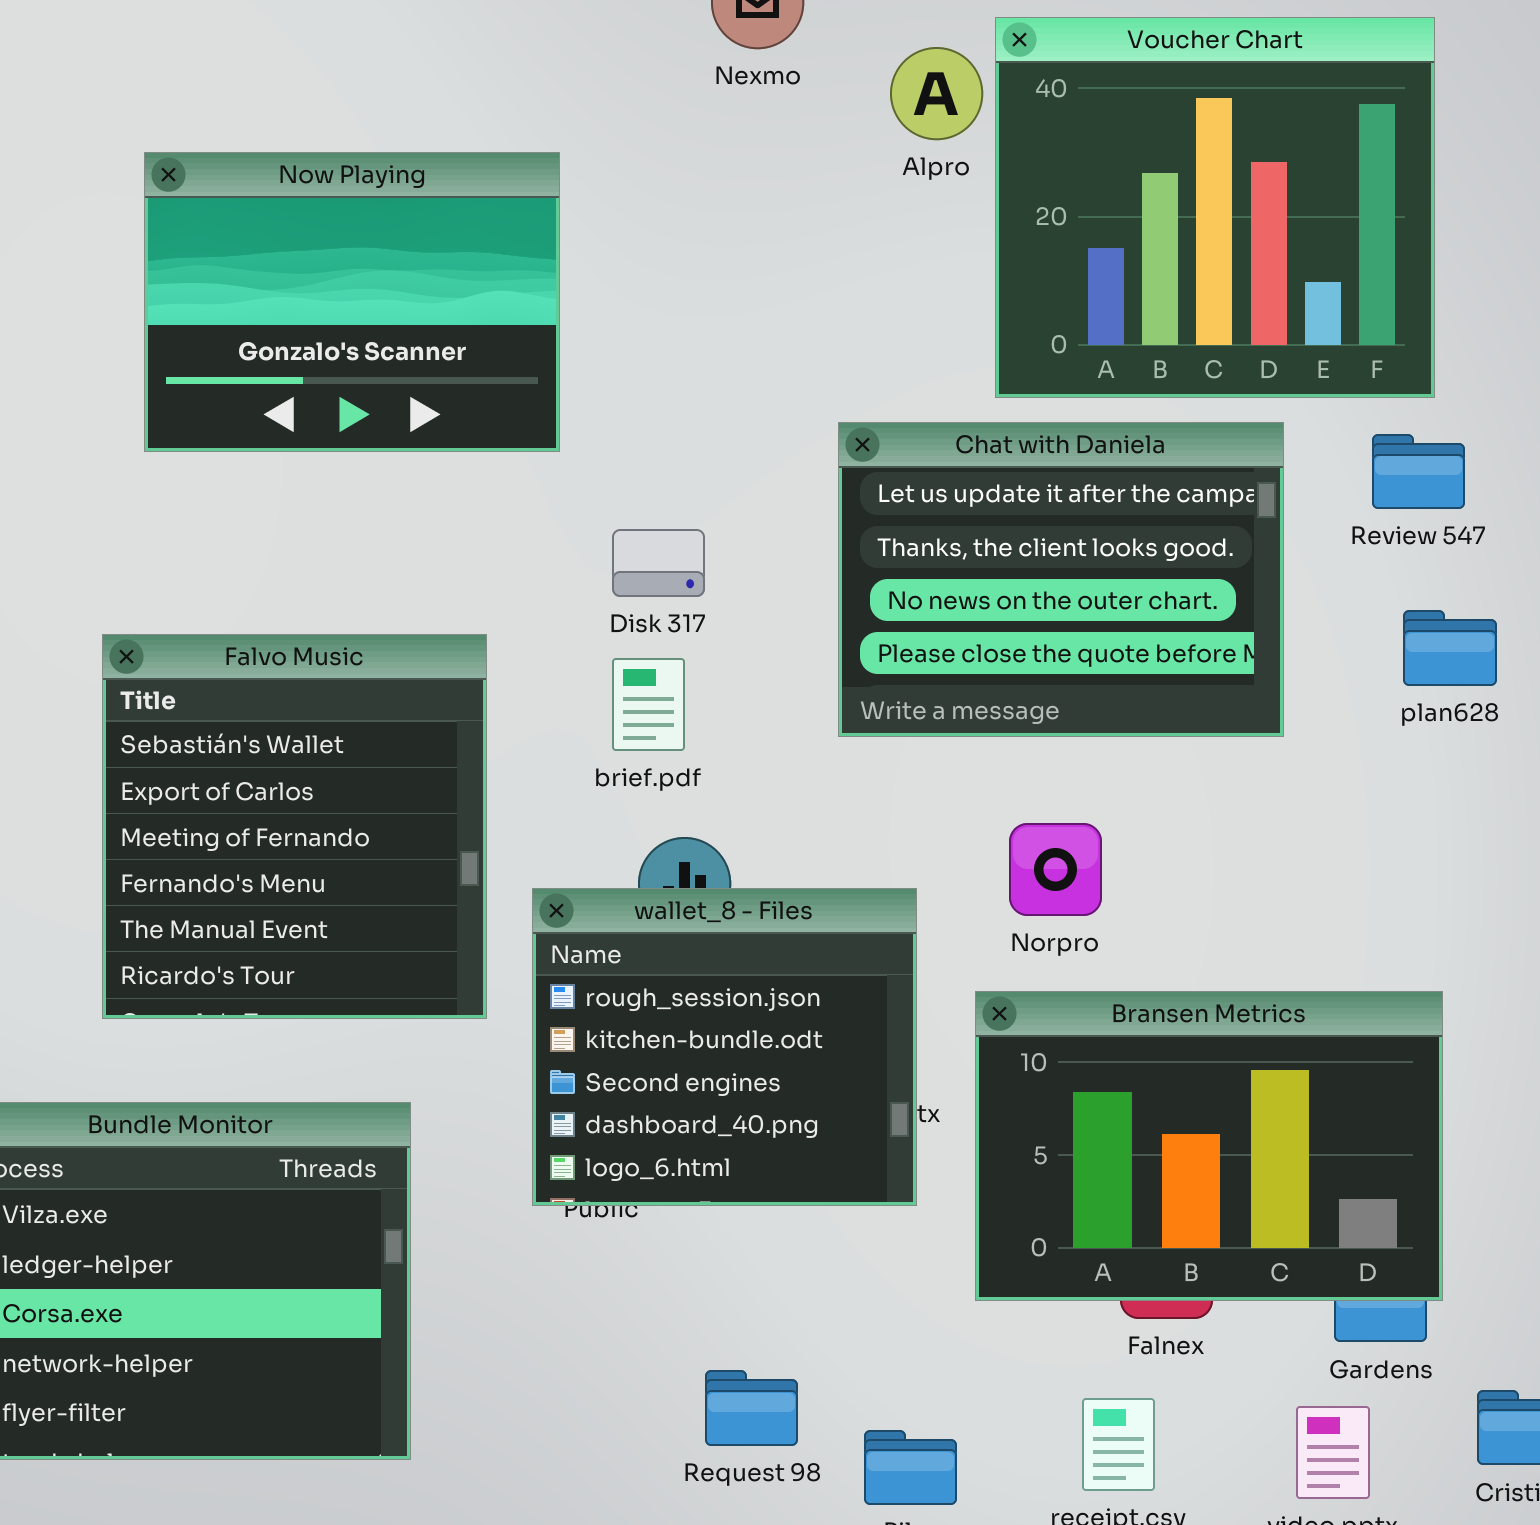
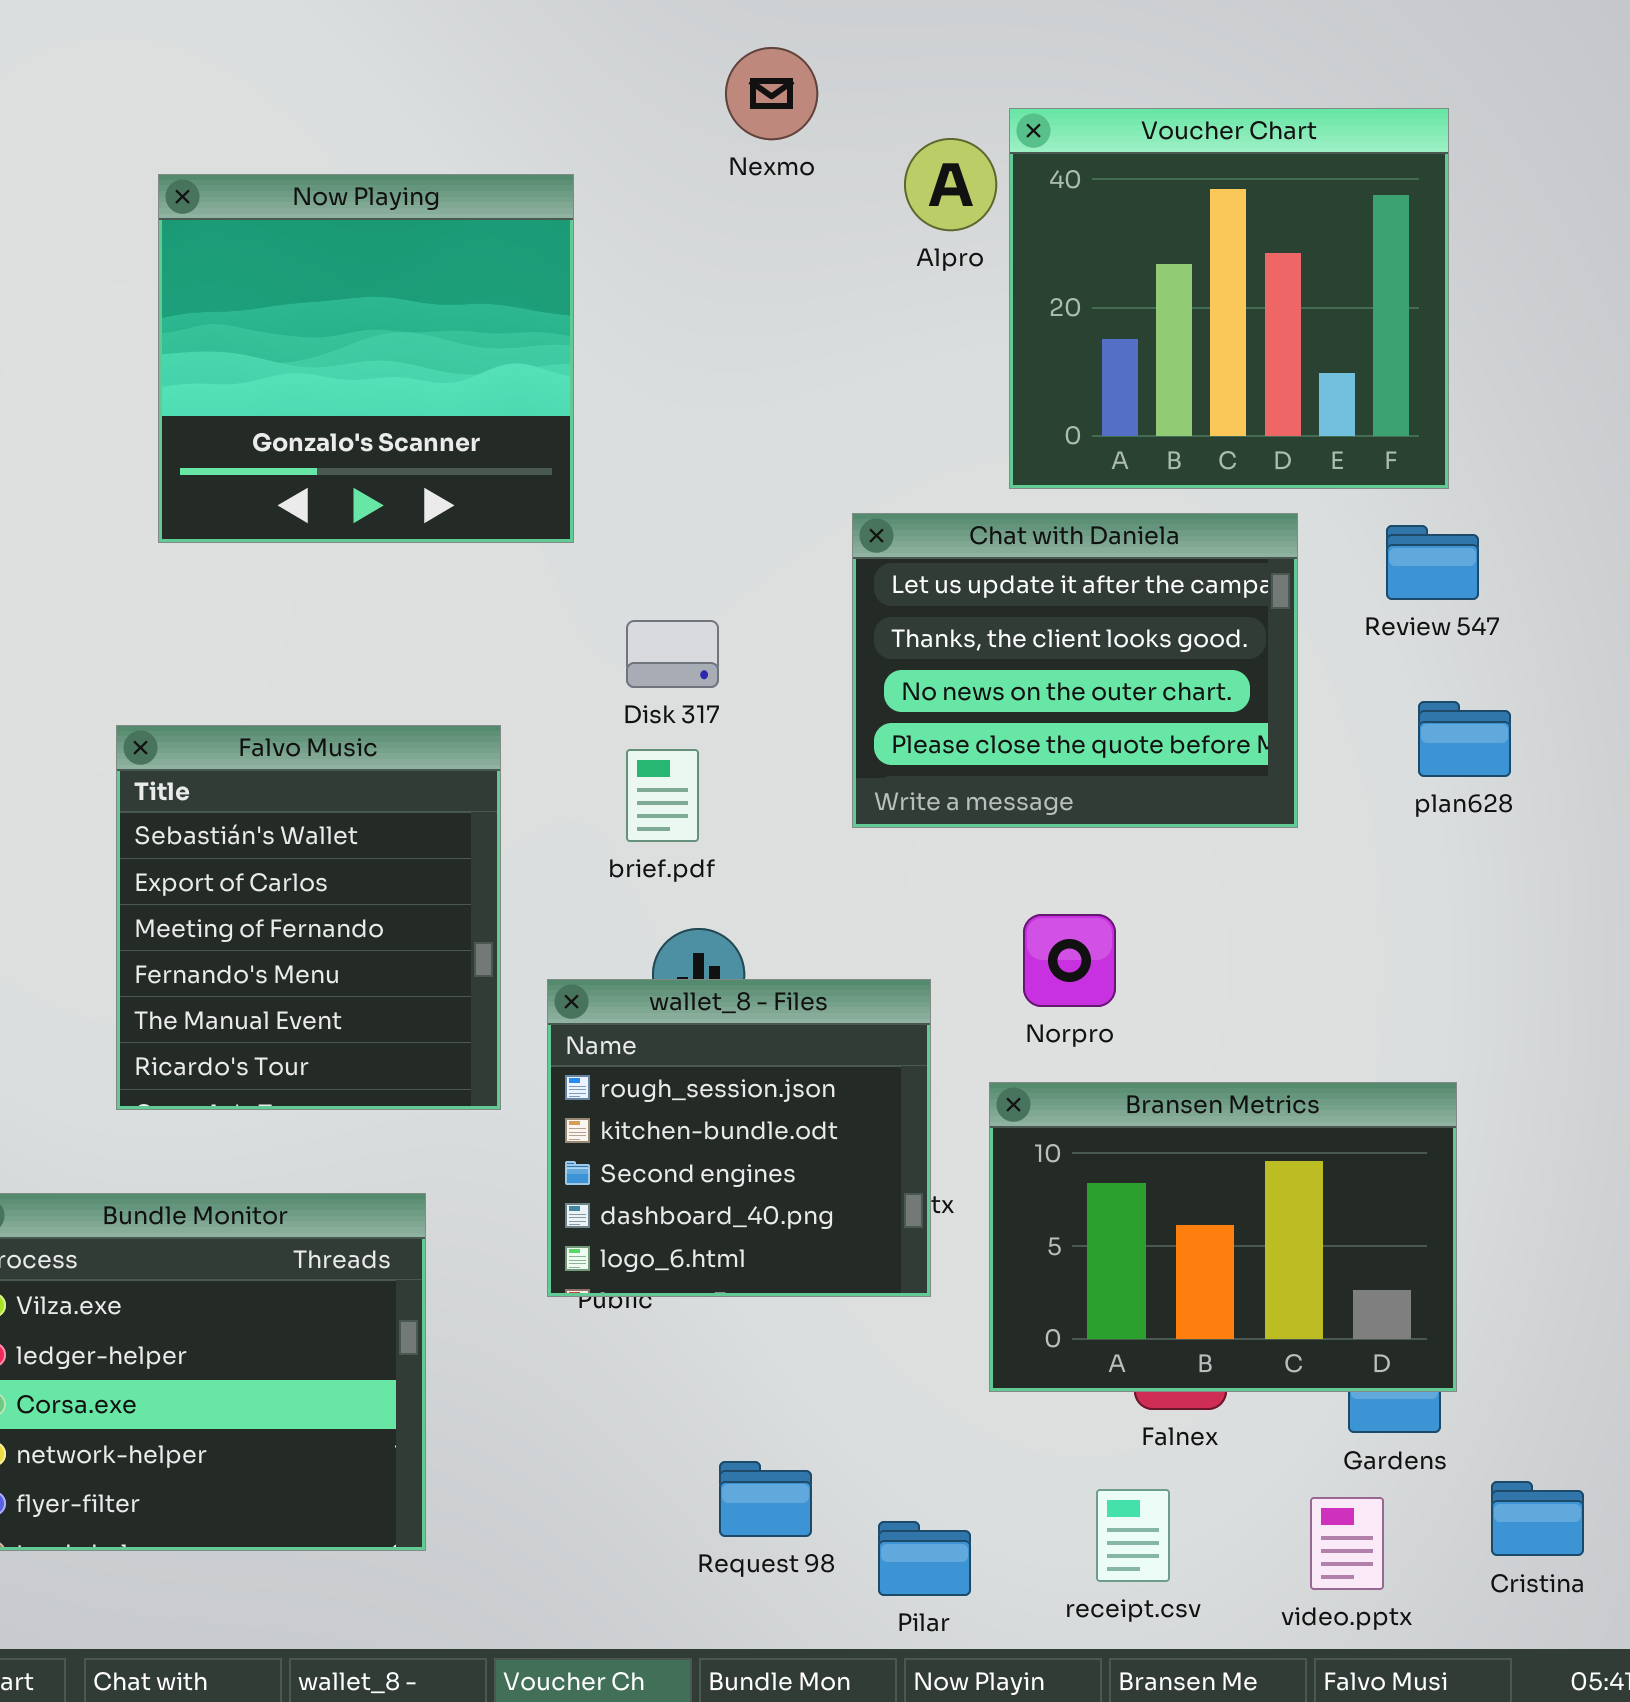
Now Playing: [144,152,560,452] -> [158,174,574,543], resized

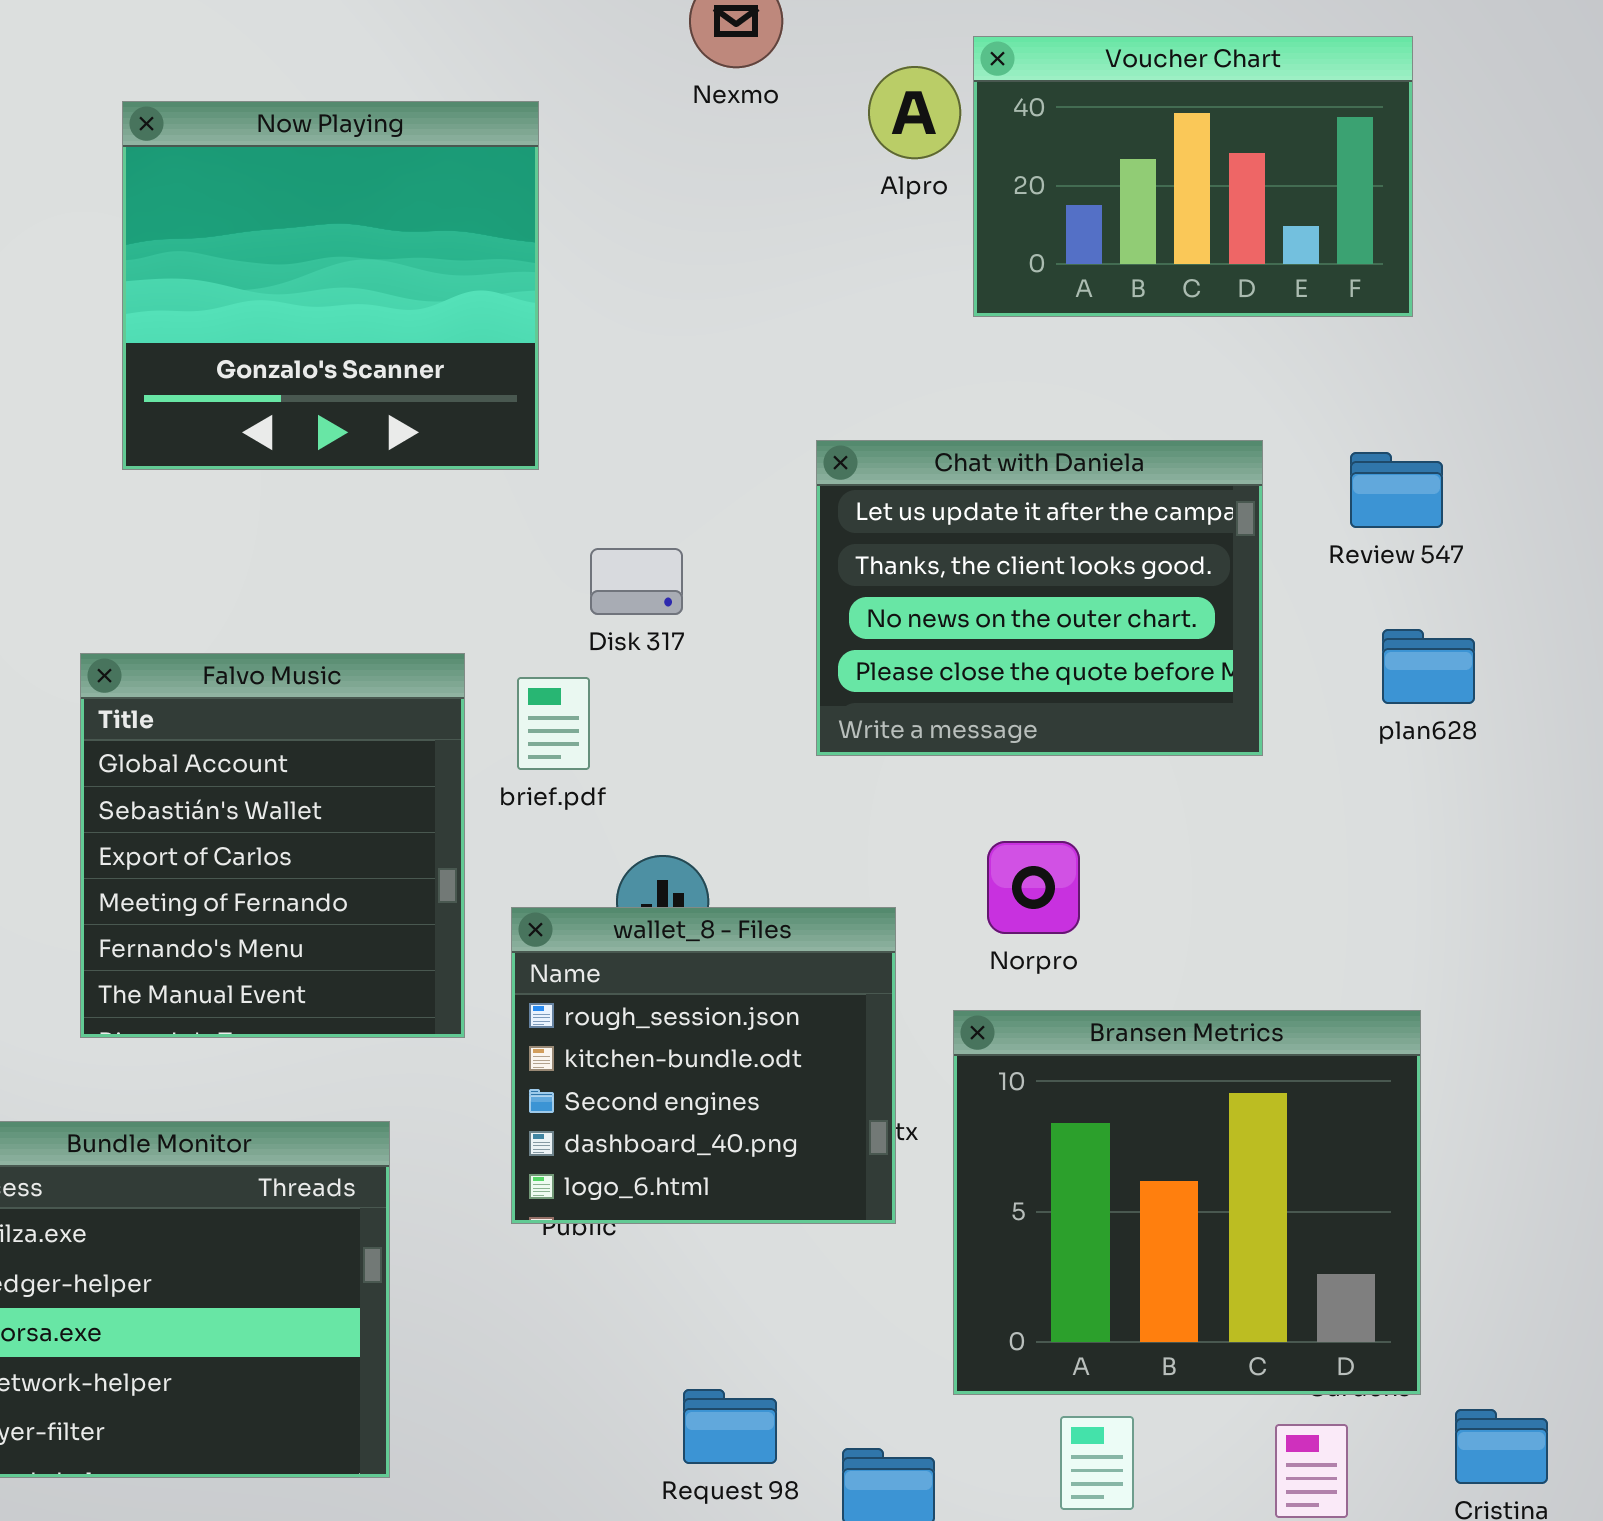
Voucher Chart: [1009,108,1449,489] -> [973,36,1413,317], resized
Falvo Music: [116,725,501,1110] -> [80,653,465,1038], scrolled up 1 row
brief.pdf: [626,749,699,842] -> [517,677,590,770], moved
Bransen Metrics: [989,1082,1457,1392] -> [953,1010,1421,1395], resized

